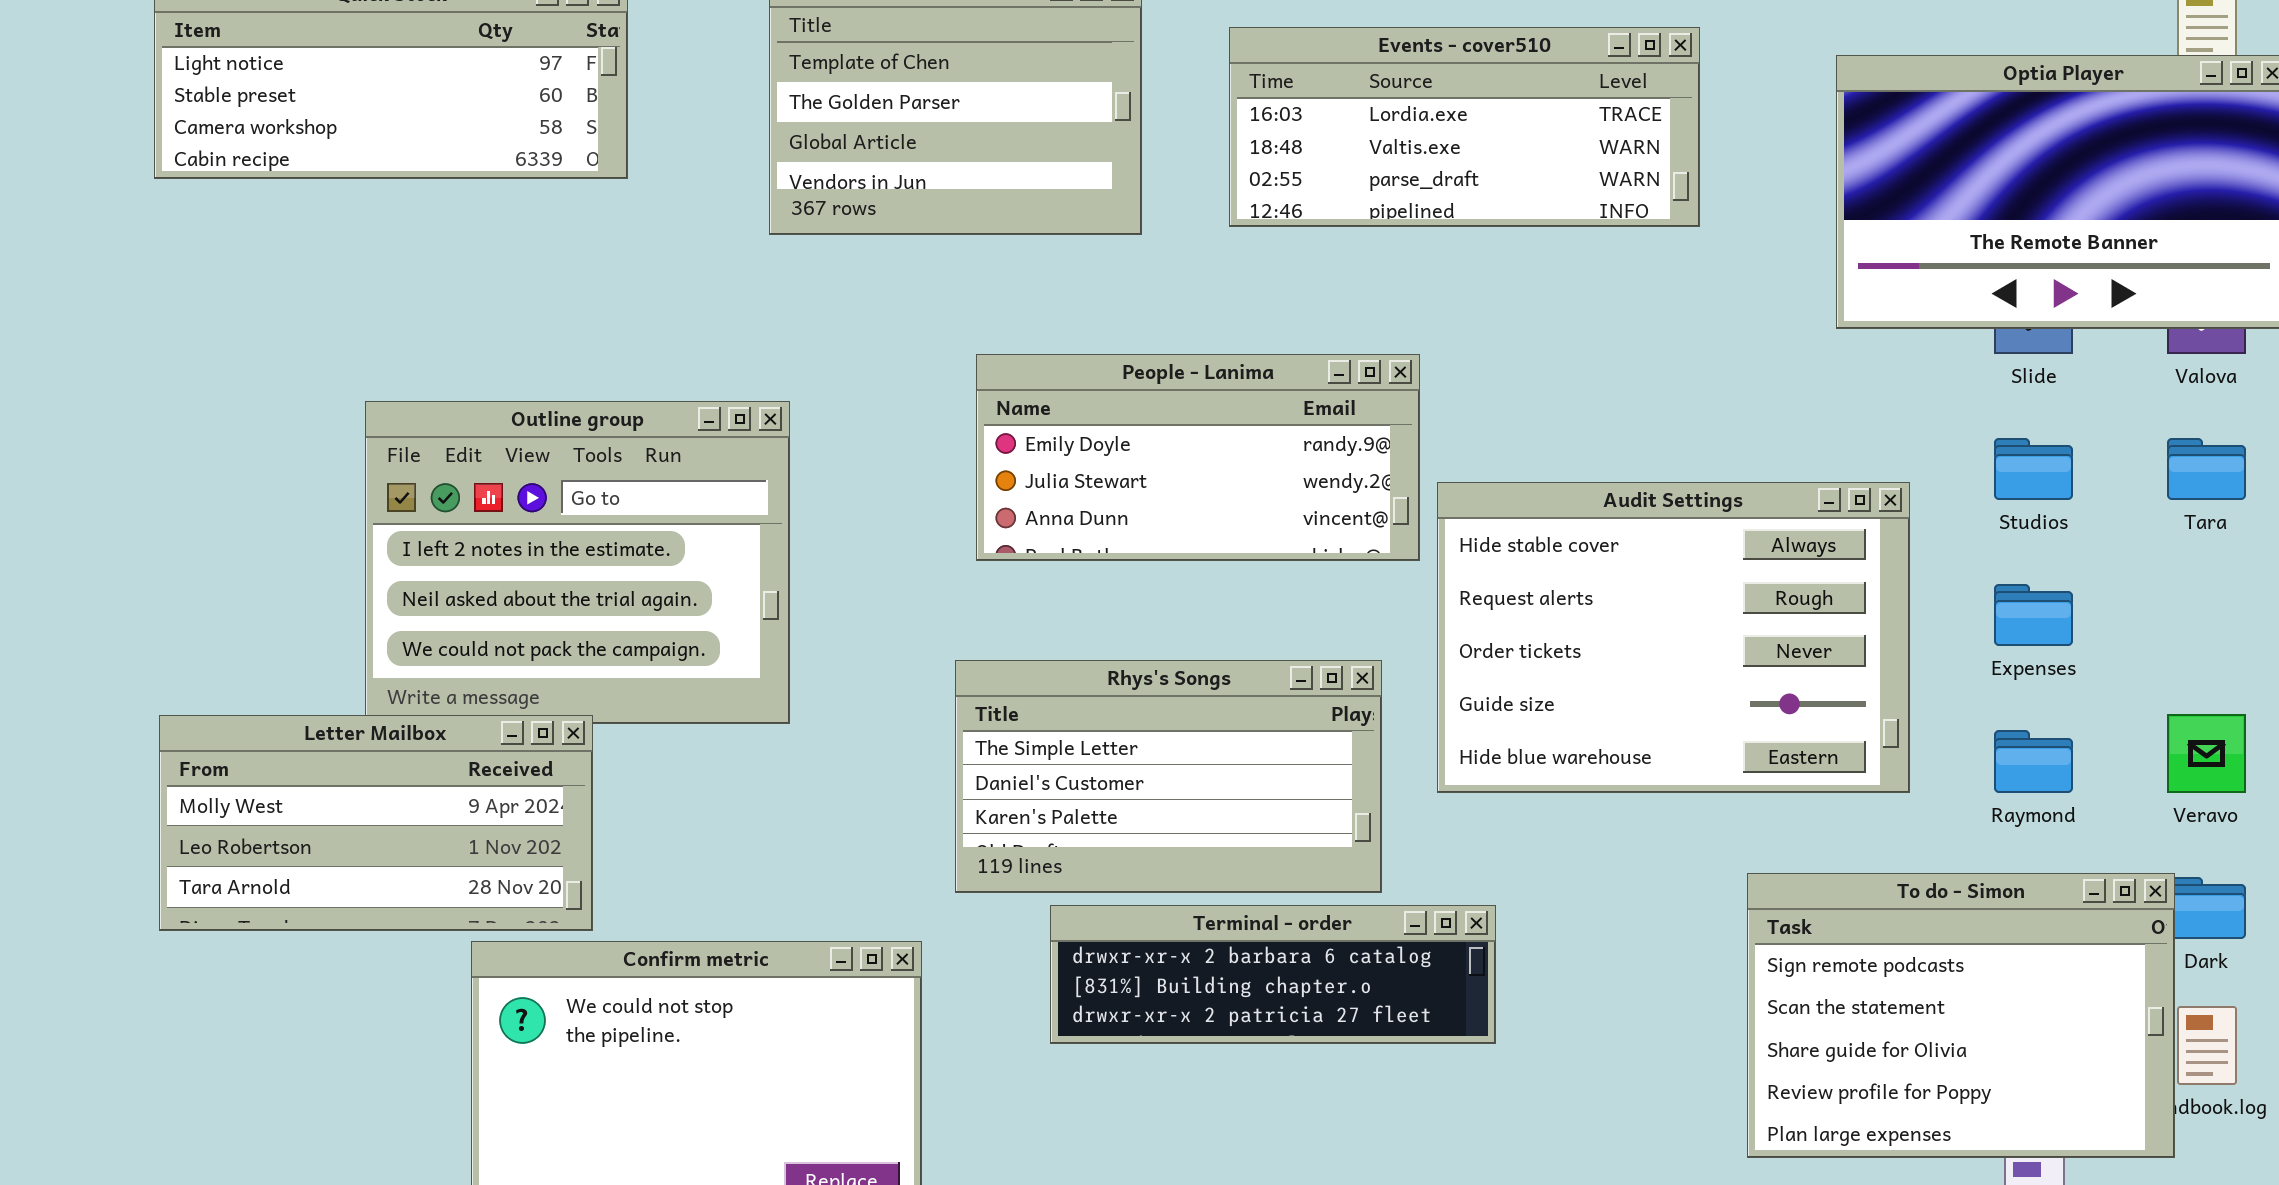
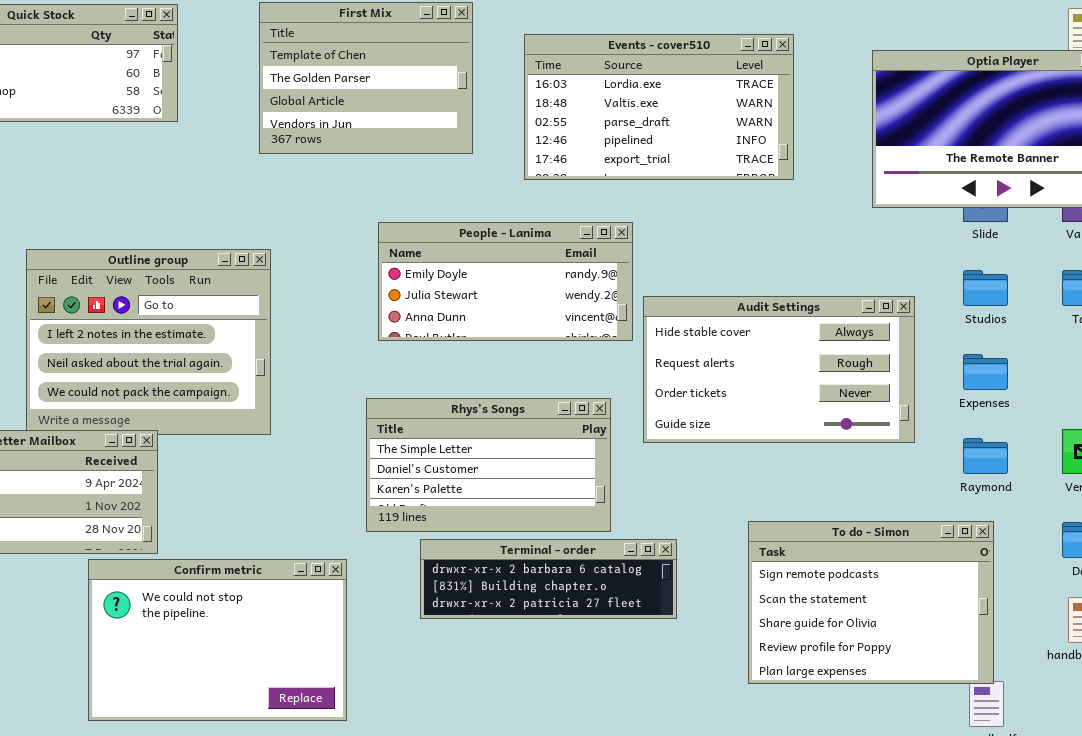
Events - cover510: [1229,27,1700,227] -> [524,34,794,180], resized
Audit Settings: [1437,482,1910,793] -> [643,296,915,443], resized
To do - Simon: [1747,873,2175,1158] -> [748,521,994,684], moved

